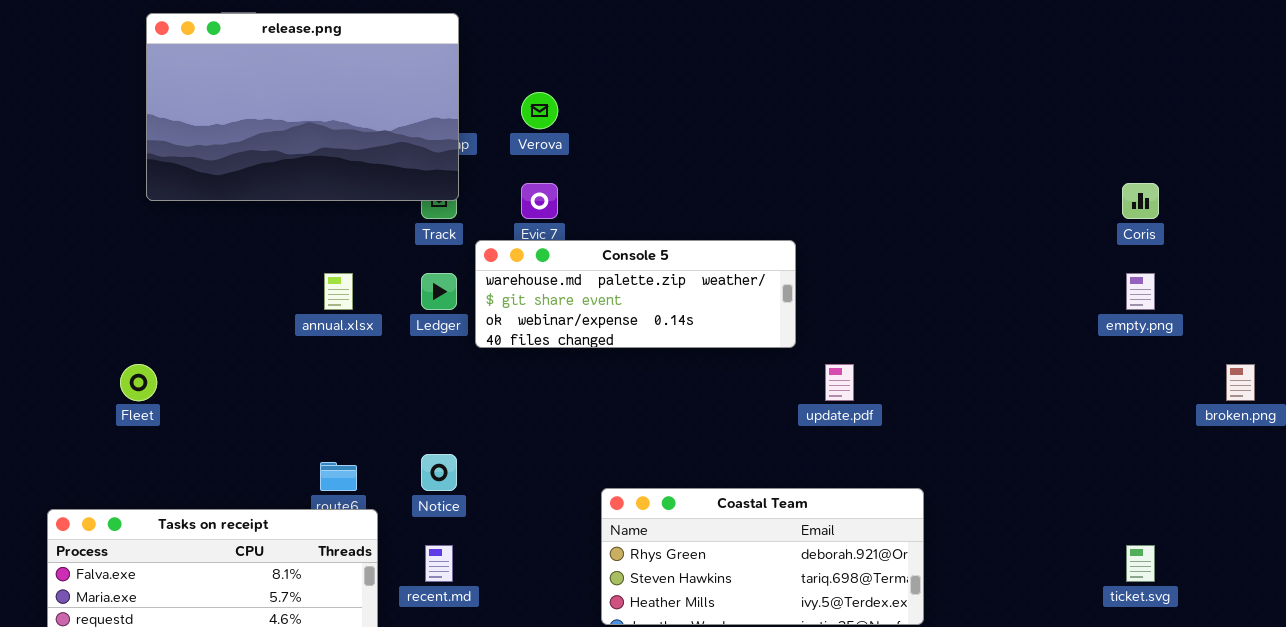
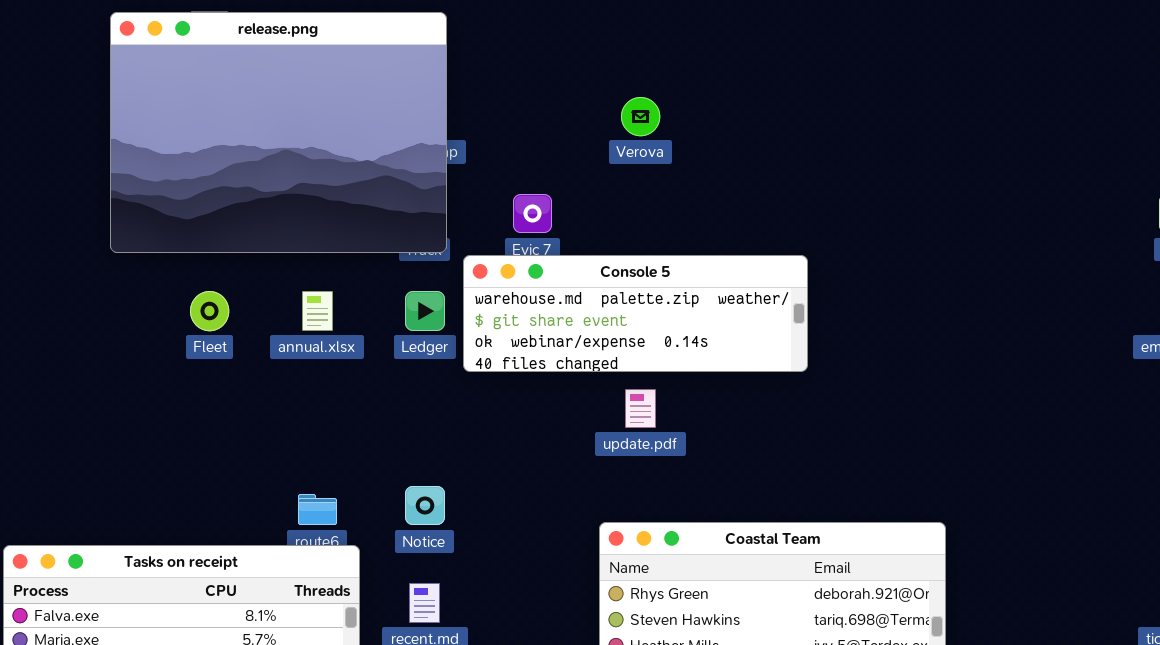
release.png: [146,13,459,201] -> [110,12,447,253], resized
Verova: [521,92,558,129] -> [621,97,660,136], moved
Fleet: [120,364,157,401] -> [190,291,229,331], moved
update.pdf: [825,364,854,401] -> [625,389,656,428], moved

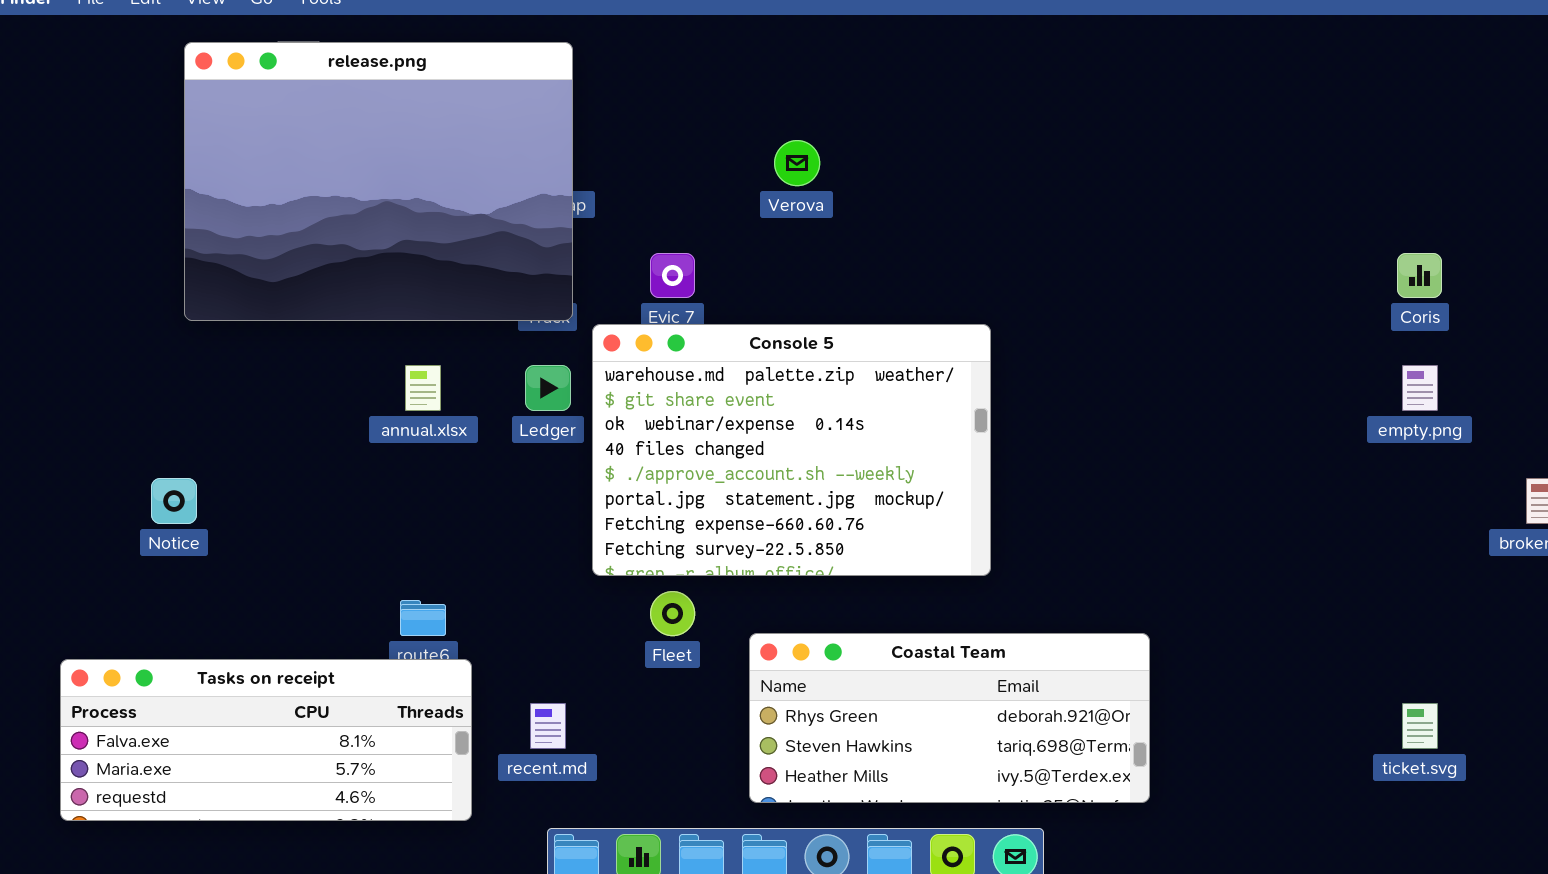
Console 5: [463,255,808,372] -> [592,324,991,576], resized
Fleet: [190,291,229,331] -> [650,591,695,636], moved
Notice: [405,486,445,525] -> [151,478,197,524], moved

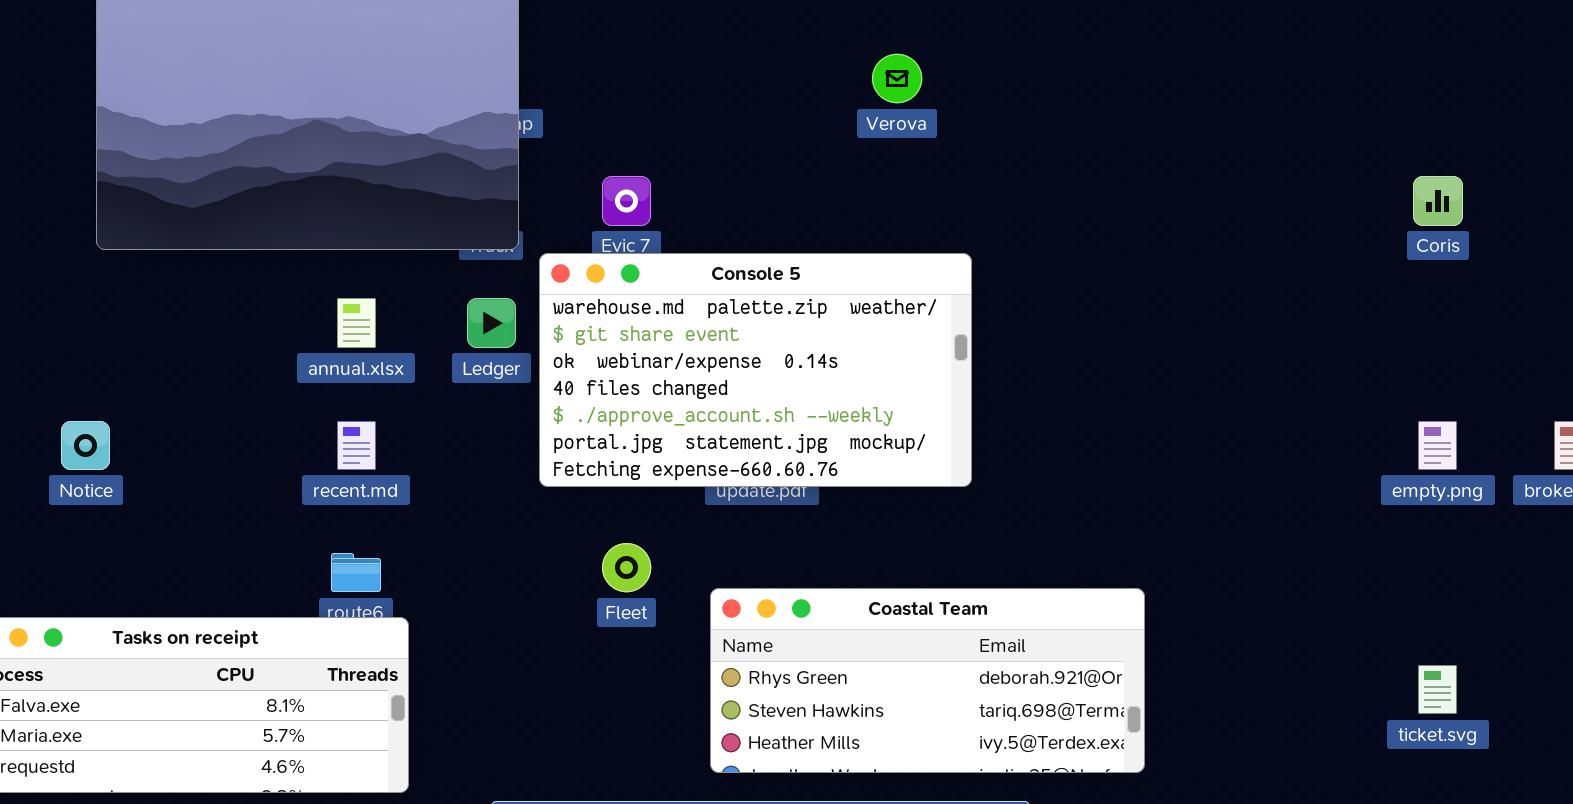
Verova: [774,140,820,186] -> [872,54,922,103], moved
Console 5: [592,324,991,576] -> [539,253,972,487], resized
empty.png: [1402,365,1438,411] -> [1418,421,1457,470], moved
recent.md: [530,703,566,749] -> [337,421,376,470], moved

